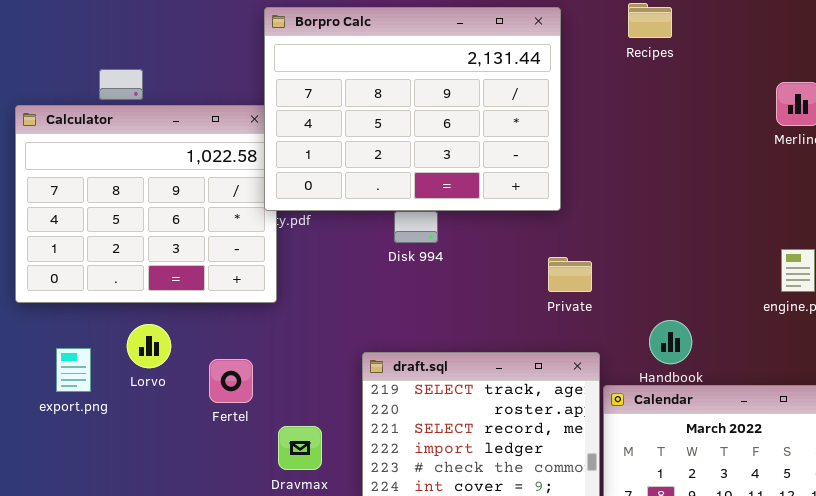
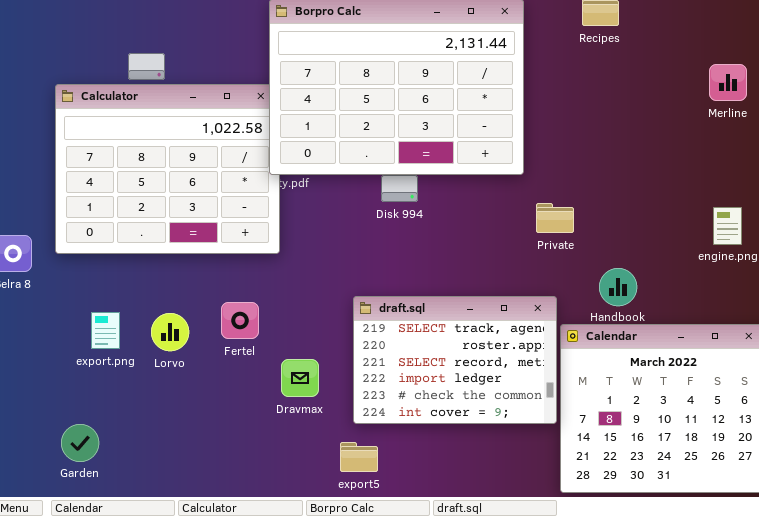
Private: [548,257,592,292] -> [536,203,574,233], moved
Lorvo: [127,324,171,368] -> [151,313,189,351], moved
export.png: [56,348,91,392] -> [91,312,120,349], moved

